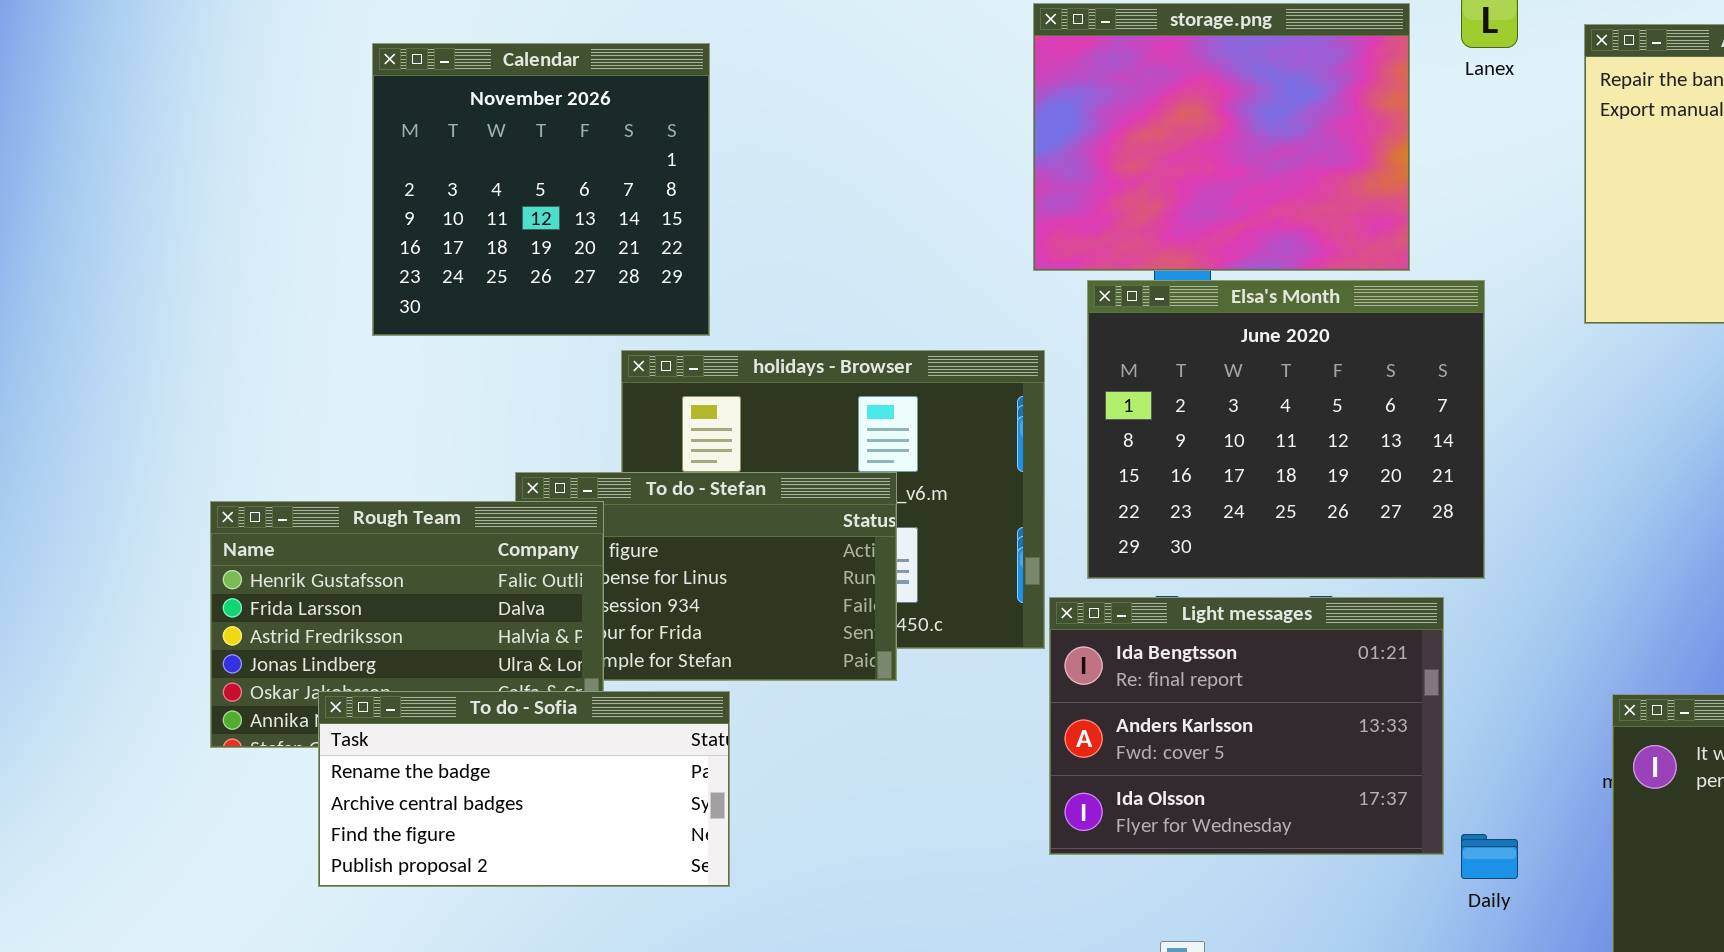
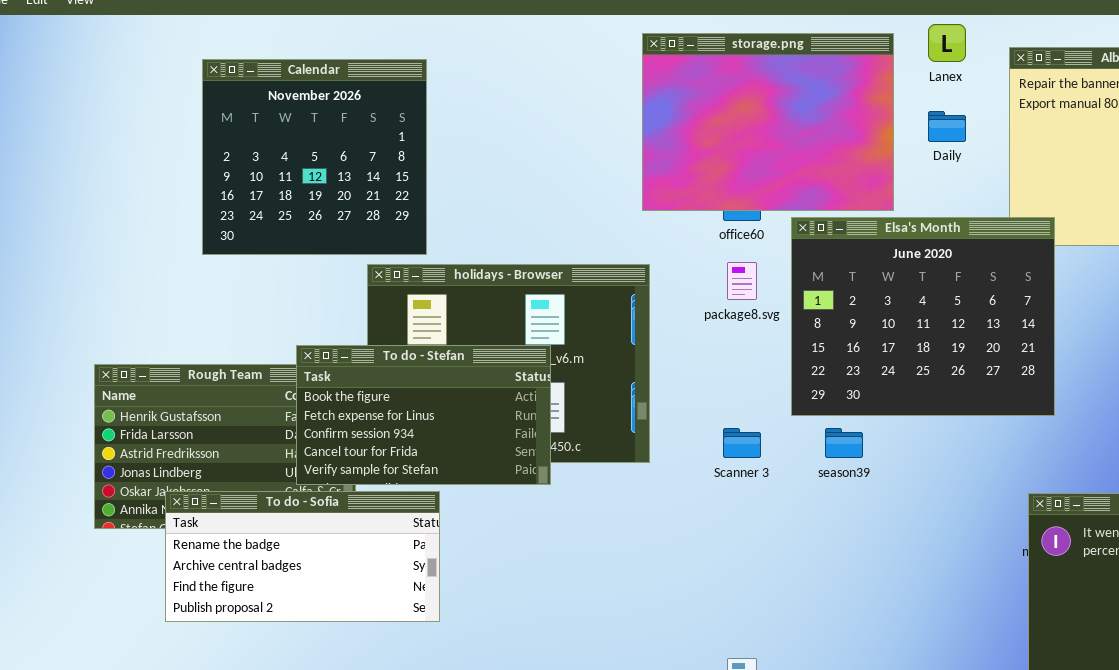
Elsa's Month: [1087,280,1485,579] -> [791,217,1055,416], moved
To do - Stefan: [515,472,897,681] -> [296,345,551,485], raised
Light messages: [1049,597,1444,855] -> none, closed
Daily: [1461,834,1518,879] -> [928,111,966,142], moved

